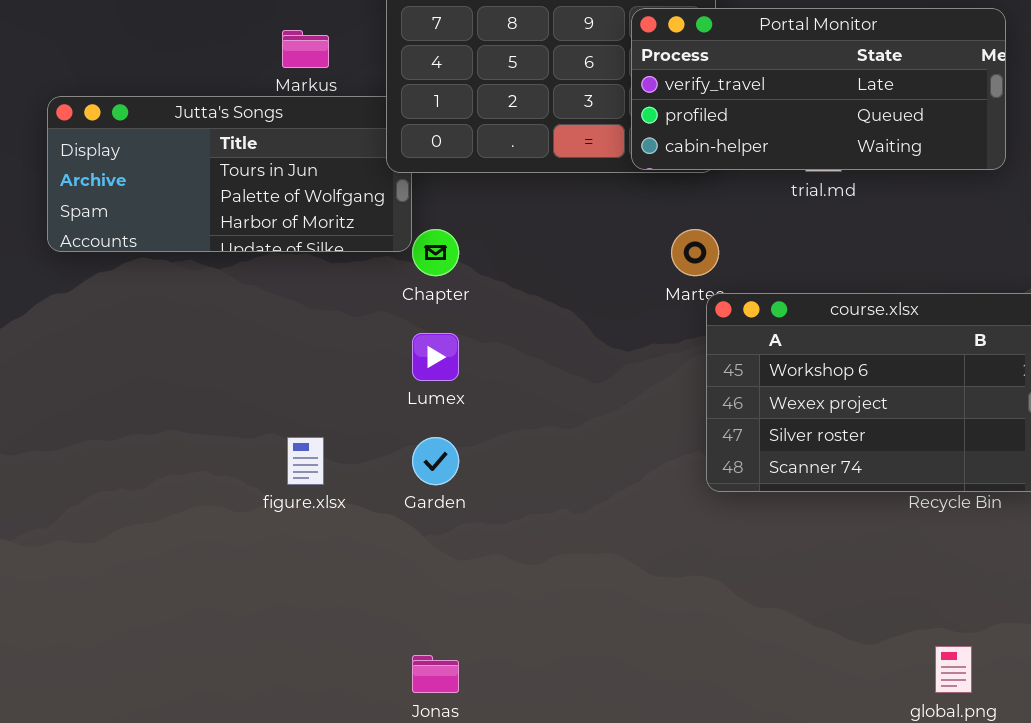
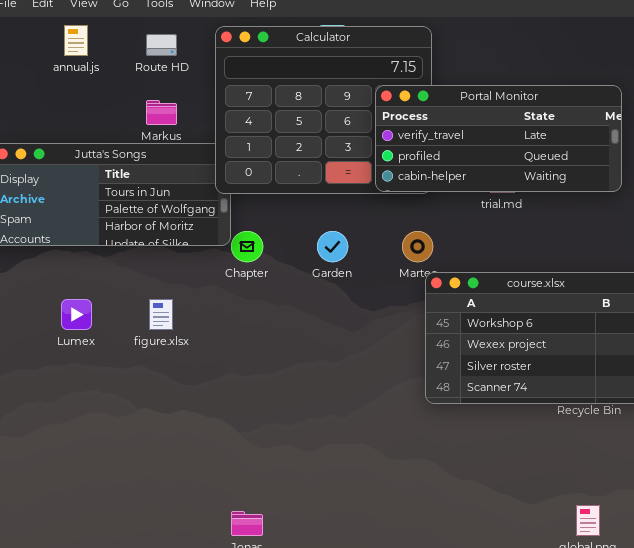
Lumex: [412,333,459,381] -> [61,299,92,330], moved
figure.xlsx: [287,437,324,485] -> [149,299,173,330], moved
Garden: [412,437,459,485] -> [317,231,348,262], moved

